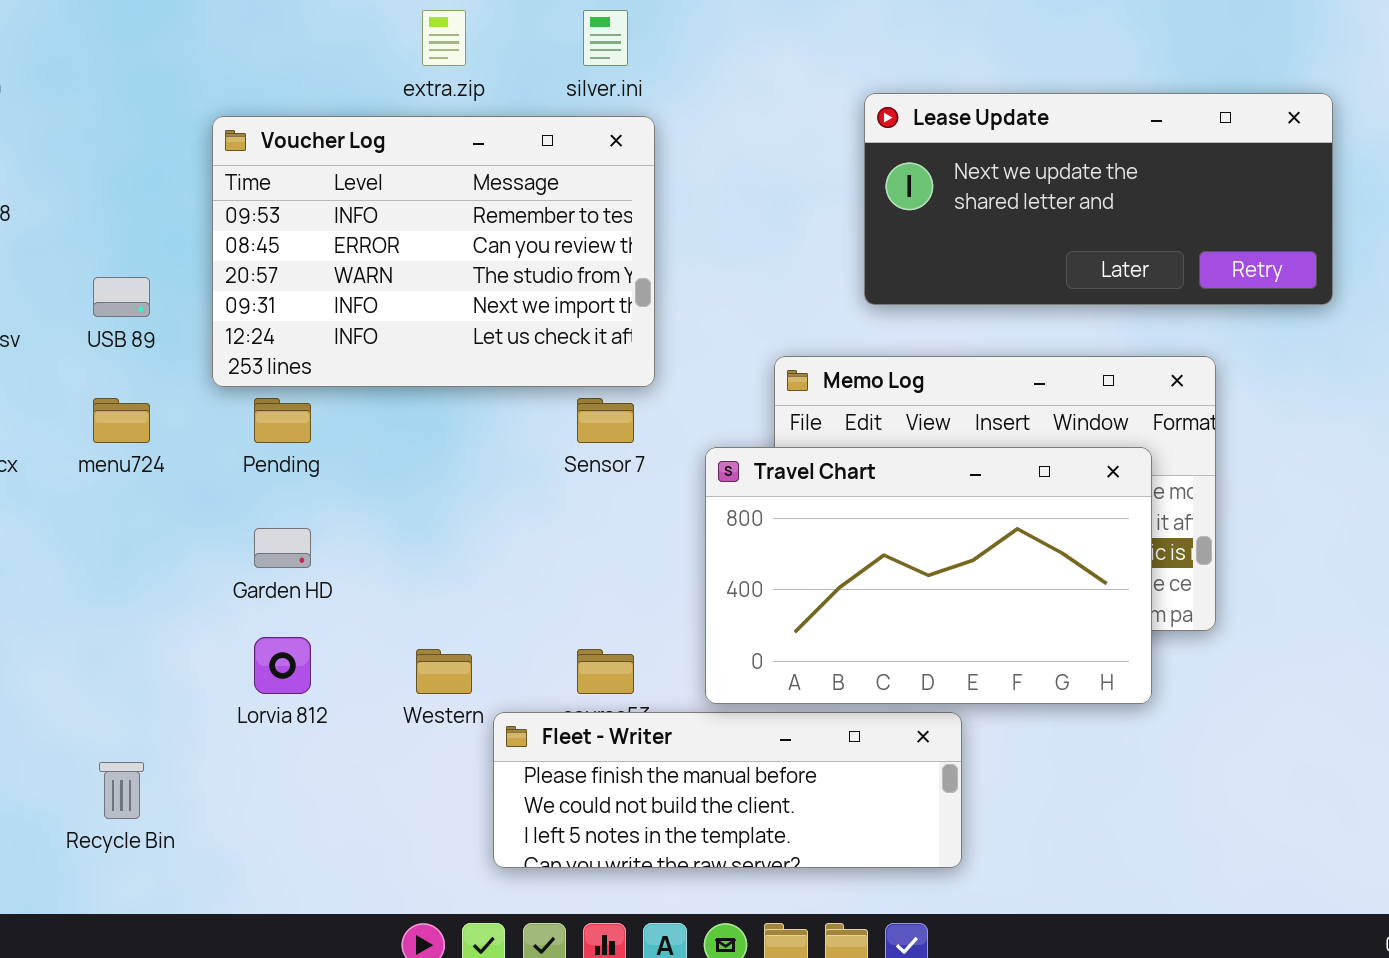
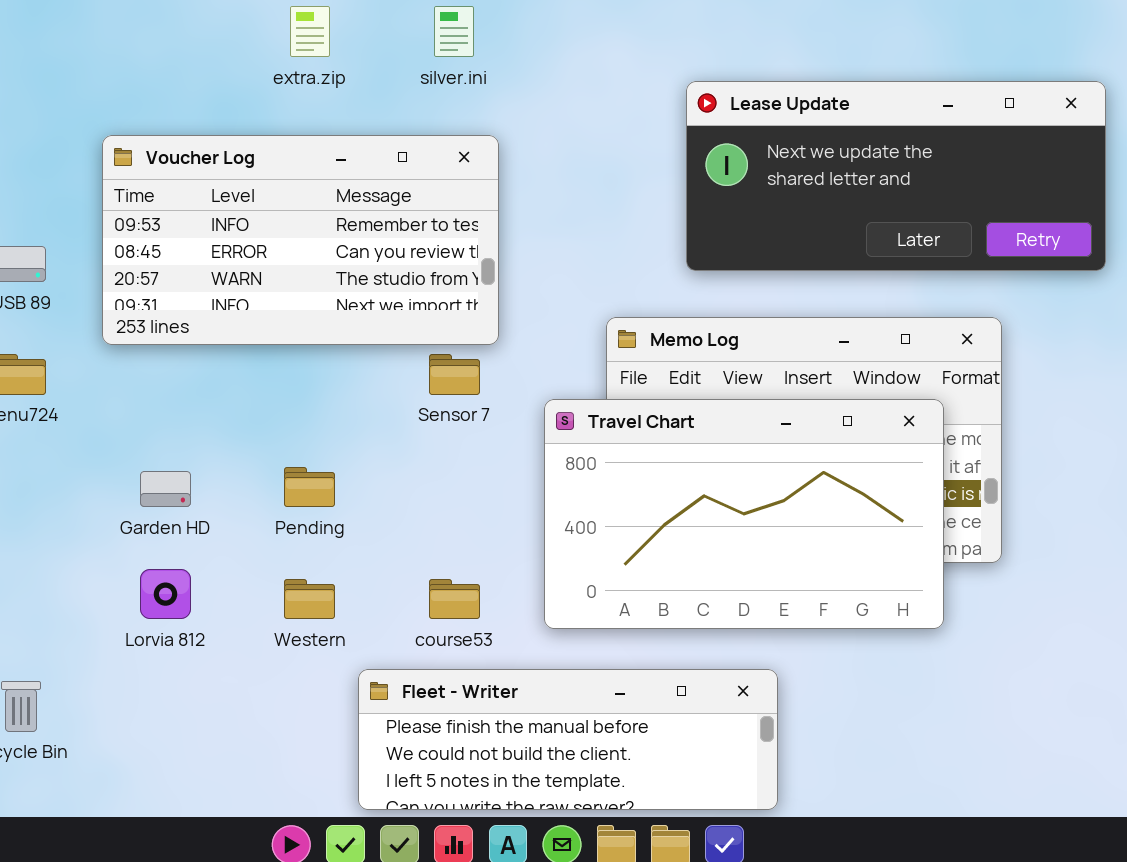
Voucher Log: [212,116,655,387] -> [102,135,499,345], resized
Pending: [254,398,311,443] -> [284,467,335,507], moved
Fleet - Writer: [493,712,962,868] -> [358,669,778,810], moved

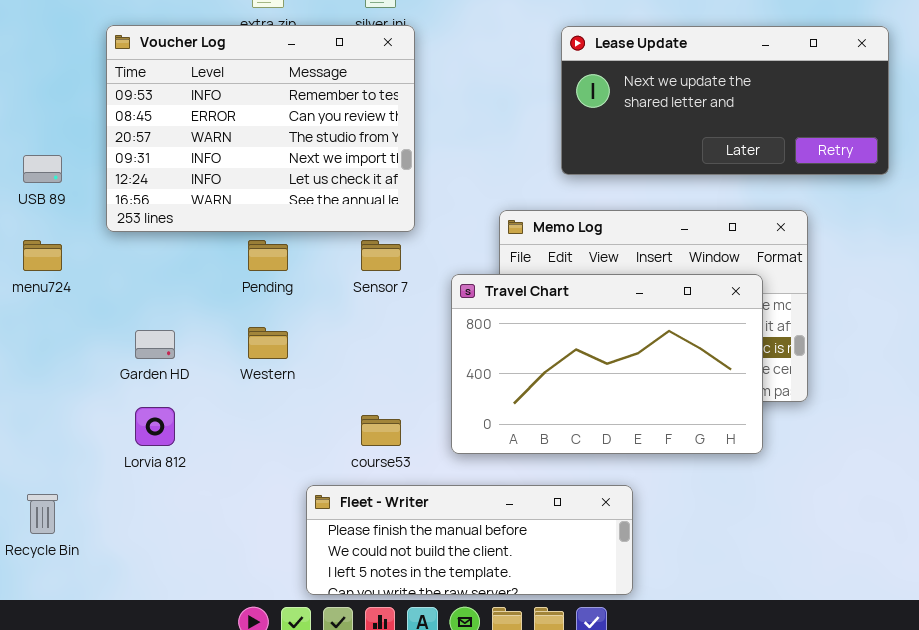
Voucher Log: [102,135,499,345] -> [106,25,415,232], resized
Pending: [284,467,335,507] -> [248,240,288,271], moved
Western: [284,579,335,619] -> [248,327,288,359], moved

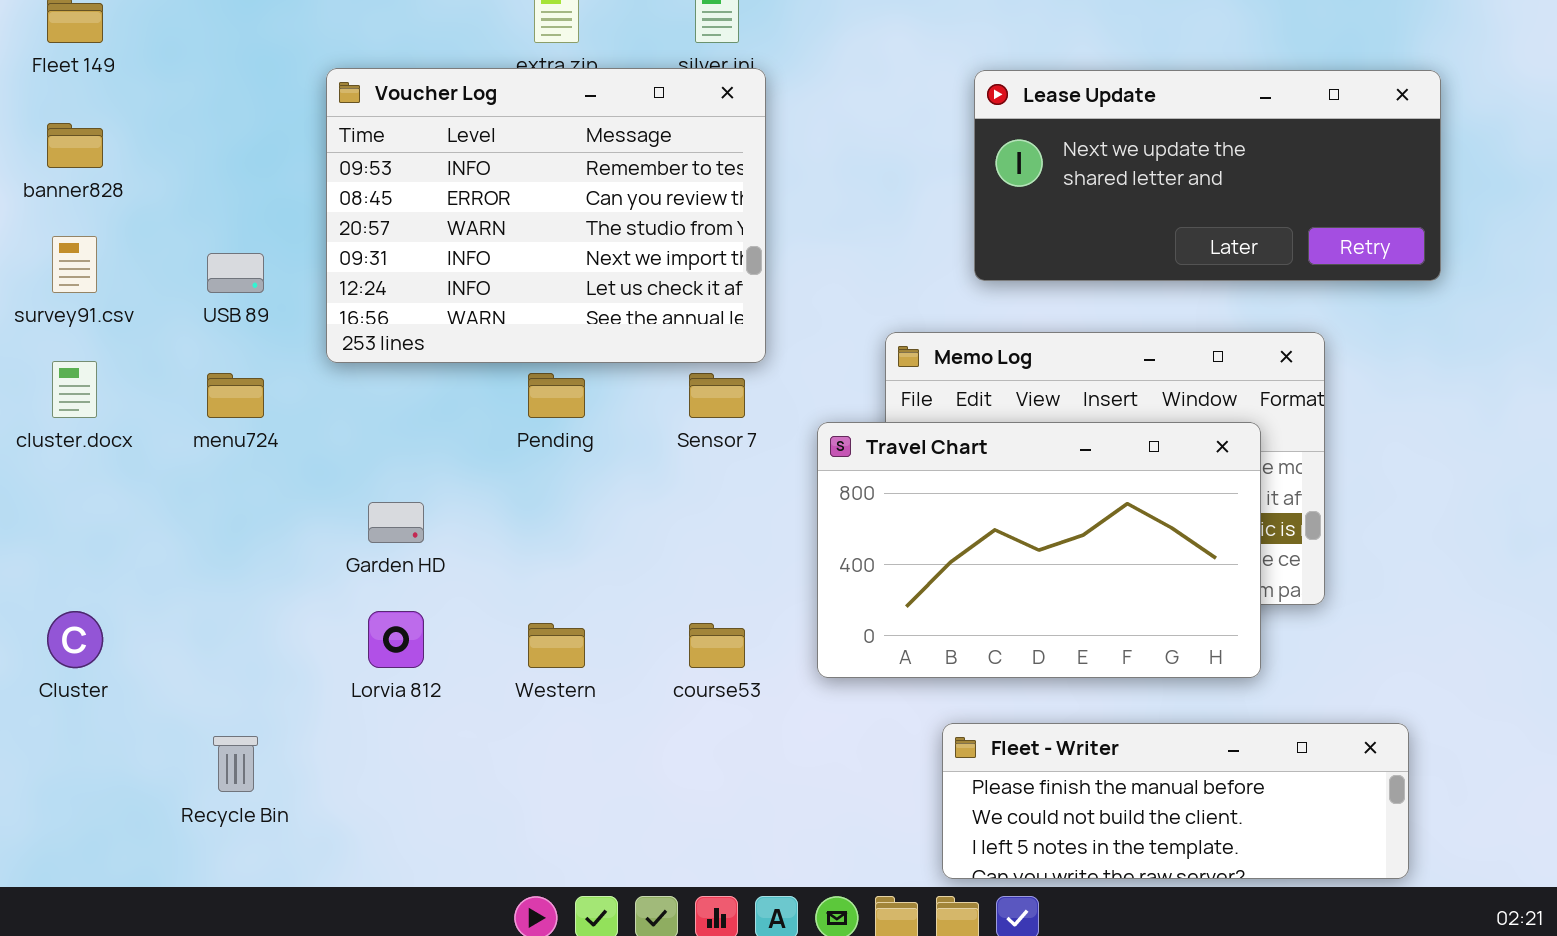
Western: [248,327,288,359] -> [528,623,585,668], moved
Fleet - Writer: [306,485,633,595] -> [942,723,1409,879], moved

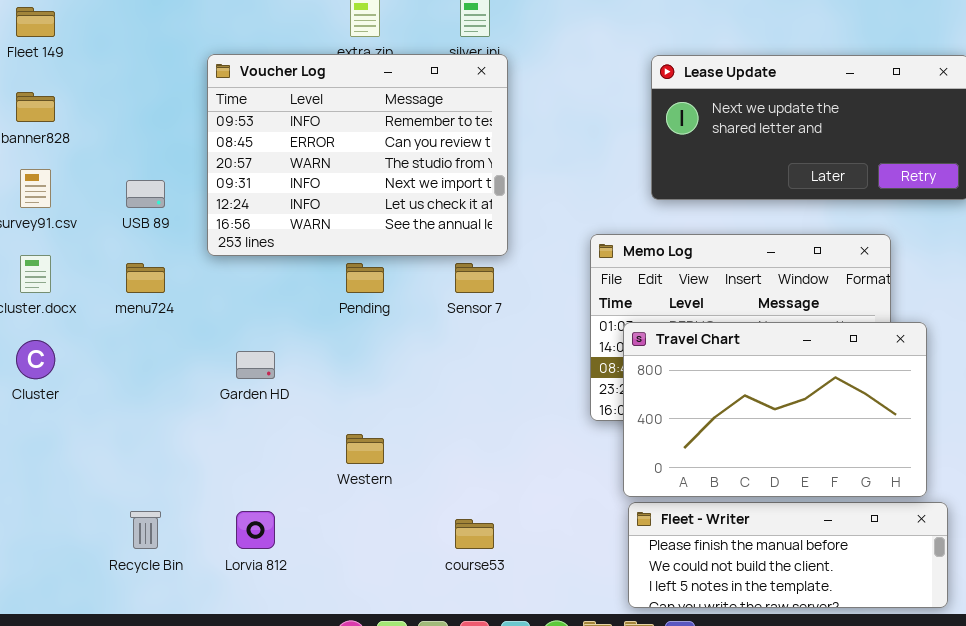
Travel Chart: [817,422,1261,678] -> [623,322,927,497], moved
Cluster: [47,611,103,668] -> [16,340,55,379], moved
Lorvia 812: [368,611,424,668] -> [236,511,275,549], moved
course53: [689,623,745,668] -> [455,519,494,549], moved

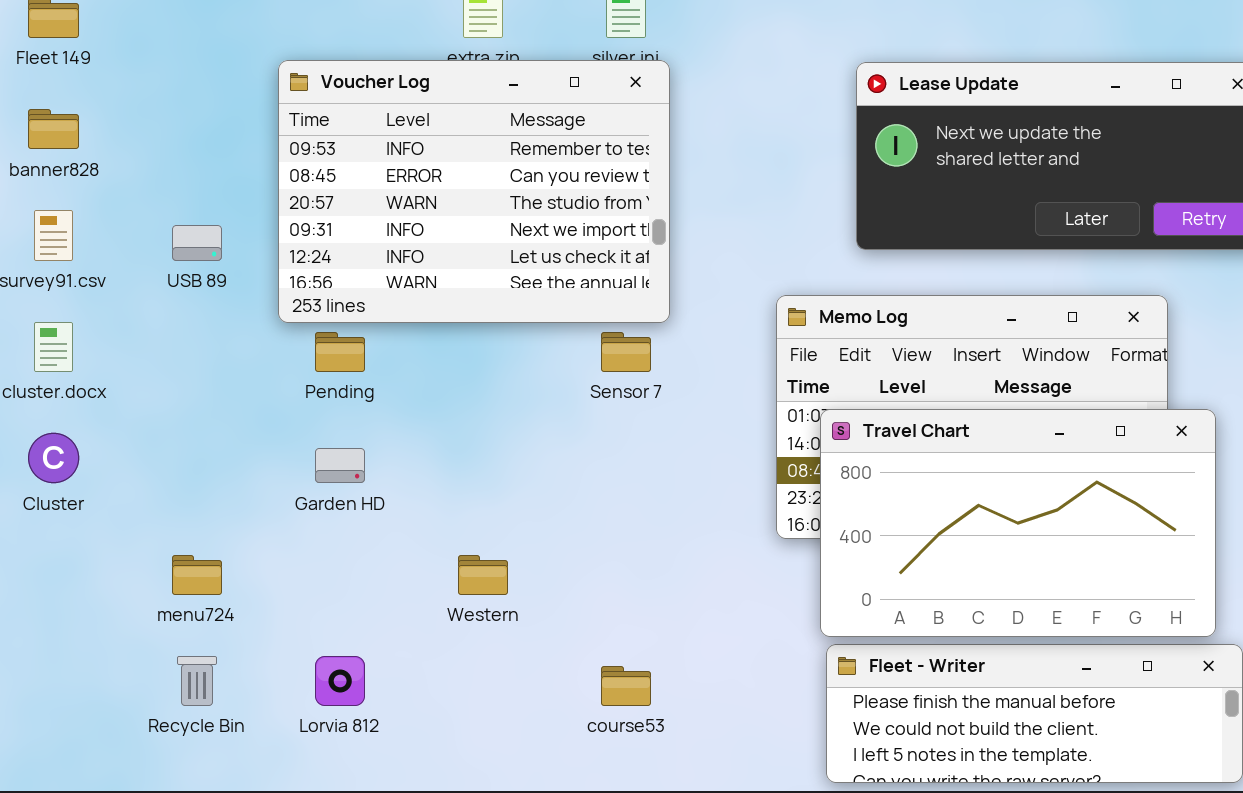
menu724: [126,263,165,293] -> [172,555,222,595], moved
Pending: [346,263,384,293] -> [315,332,365,372], moved

